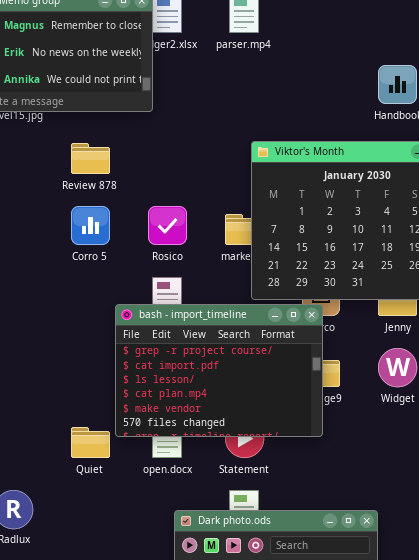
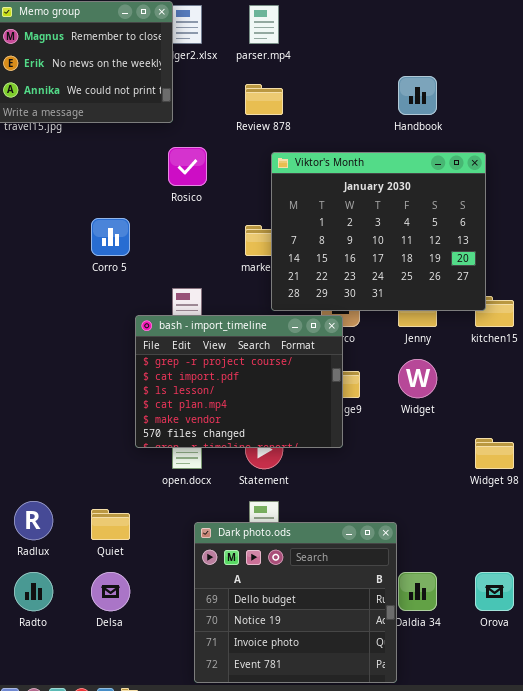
Review 878: [71,143,110,174] -> [245,84,283,115], moved
Rosico: [148,206,187,245] -> [168,147,207,186], moved
Quiet: [71,427,110,458] -> [91,509,130,540], moved

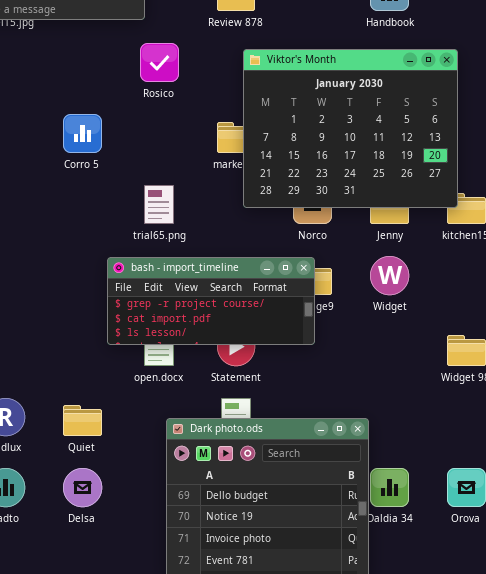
bash - import_timeline: [135,315,343,448] -> [107,257,315,345], resized

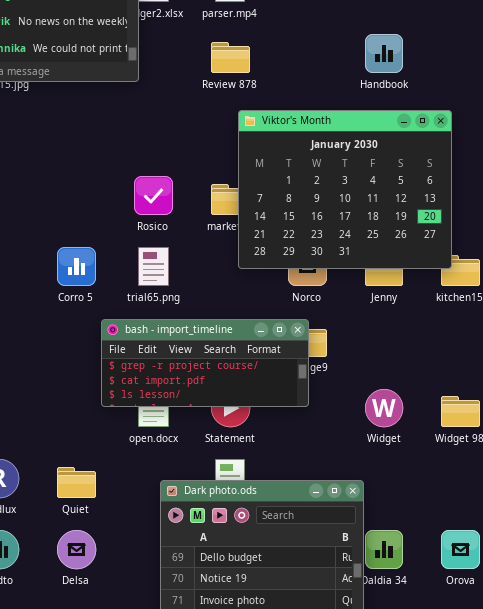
Rosico: [140,43,179,82] -> [134,176,173,215], moved
Corro 5: [63,114,102,153] -> [57,247,96,286], moved
Widget: [370,256,409,295] -> [365,389,403,427], moved

